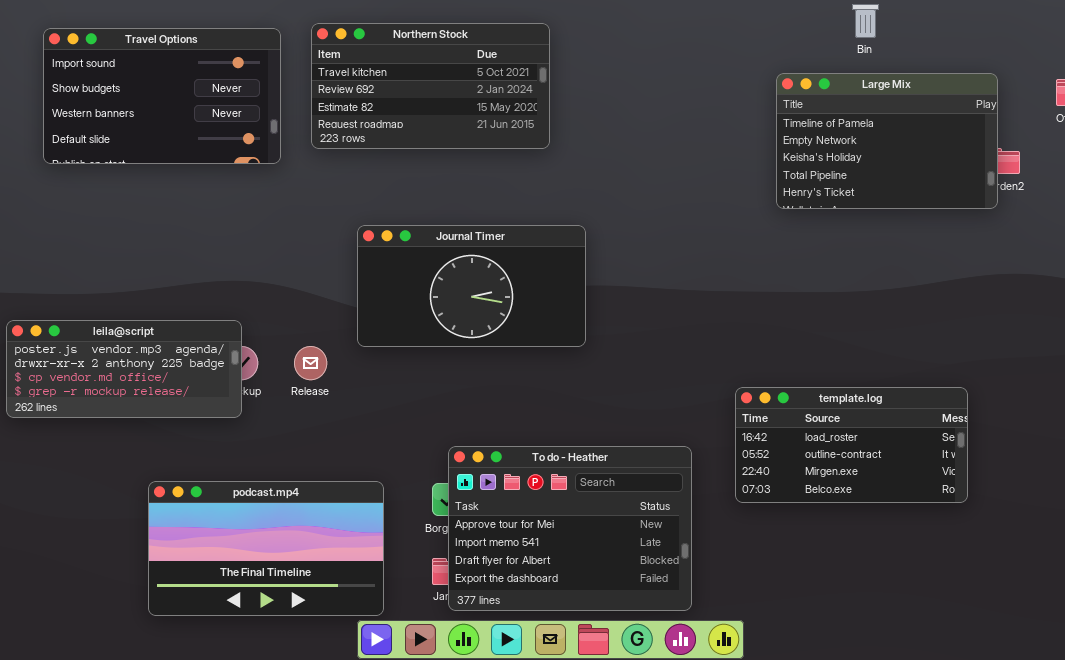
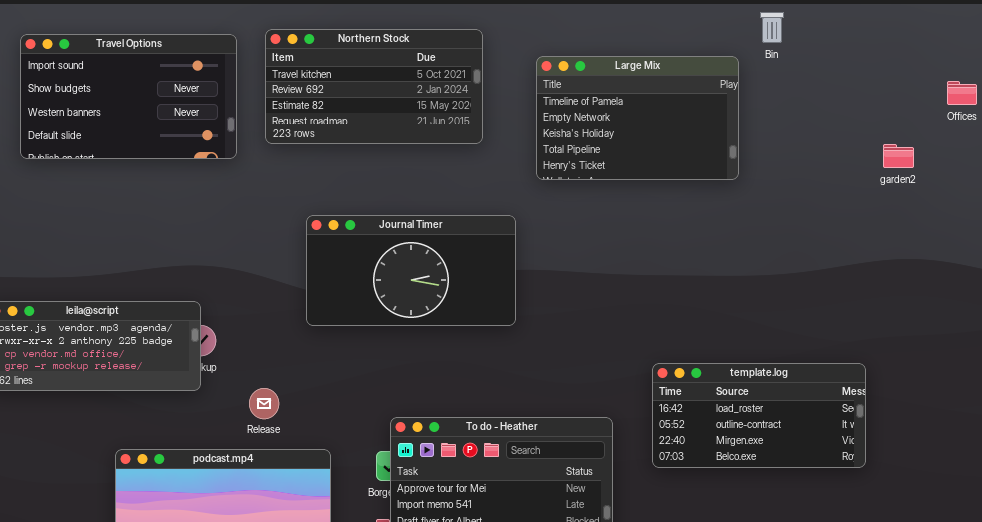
Large Mix: [776,73,998,209] -> [536,56,739,180], moved
Release: [294,346,327,380] -> [249,388,279,419], moved

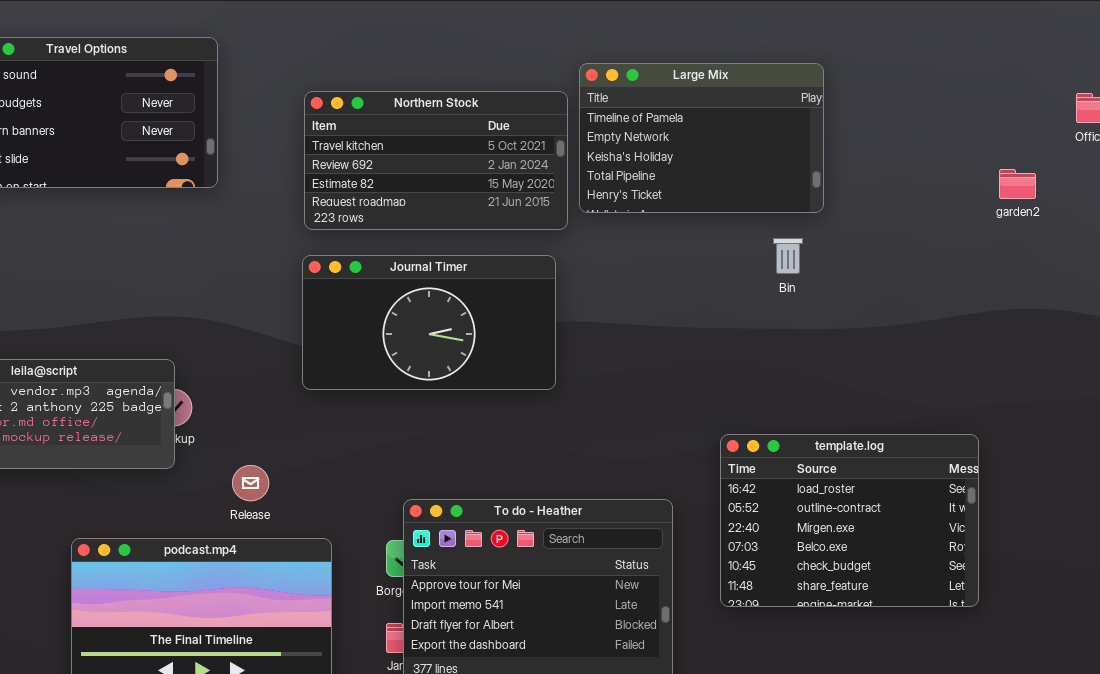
Bin: [760,12,784,43] -> [773,238,803,274], moved
Northern Stock: [265,29,483,144] -> [304,91,568,230], moved
template.log: [652,363,866,468] -> [720,434,979,607], resized

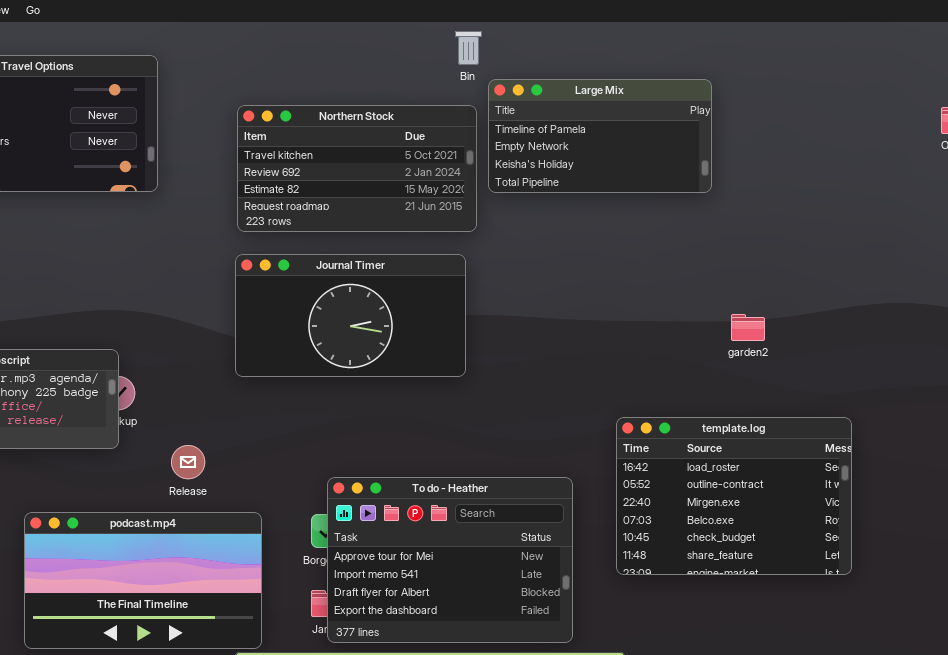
Large Mix: [579,63,824,213] -> [488,79,712,193], resized
garden2: [999,169,1036,199] -> [731,314,765,341], moved
Bin: [773,238,803,274] -> [455,31,482,65], moved

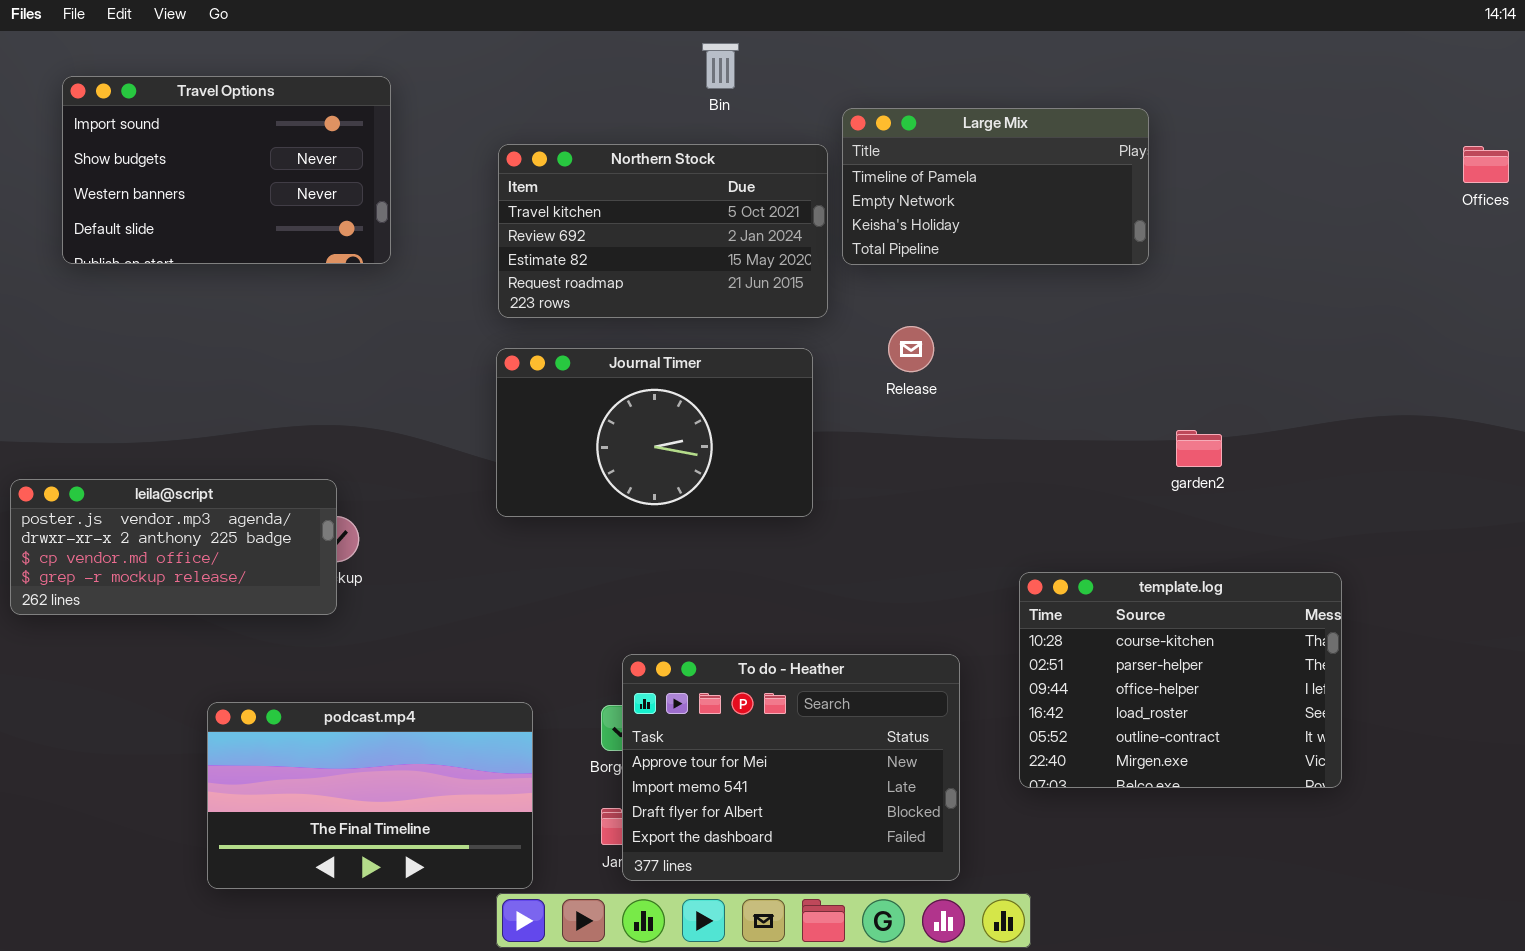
Bin: [455,31,482,65] -> [702,43,739,89], moved
template.log: [616,417,852,575] -> [1019,572,1342,788], scrolled up 3 rows
Release: [171,445,205,479] -> [888,326,934,372], moved

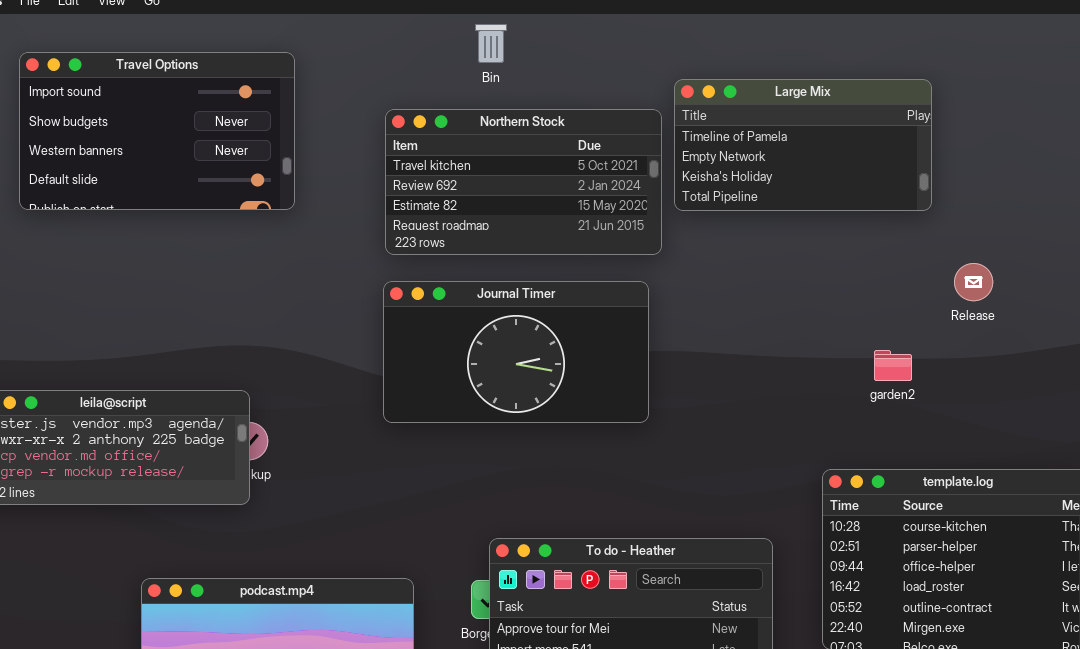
Bin: [702,43,739,89] -> [475,24,507,63], moved
Release: [888,326,934,372] -> [954,263,993,301], moved
garden2: [1176,430,1222,467] -> [874,350,912,381], moved

